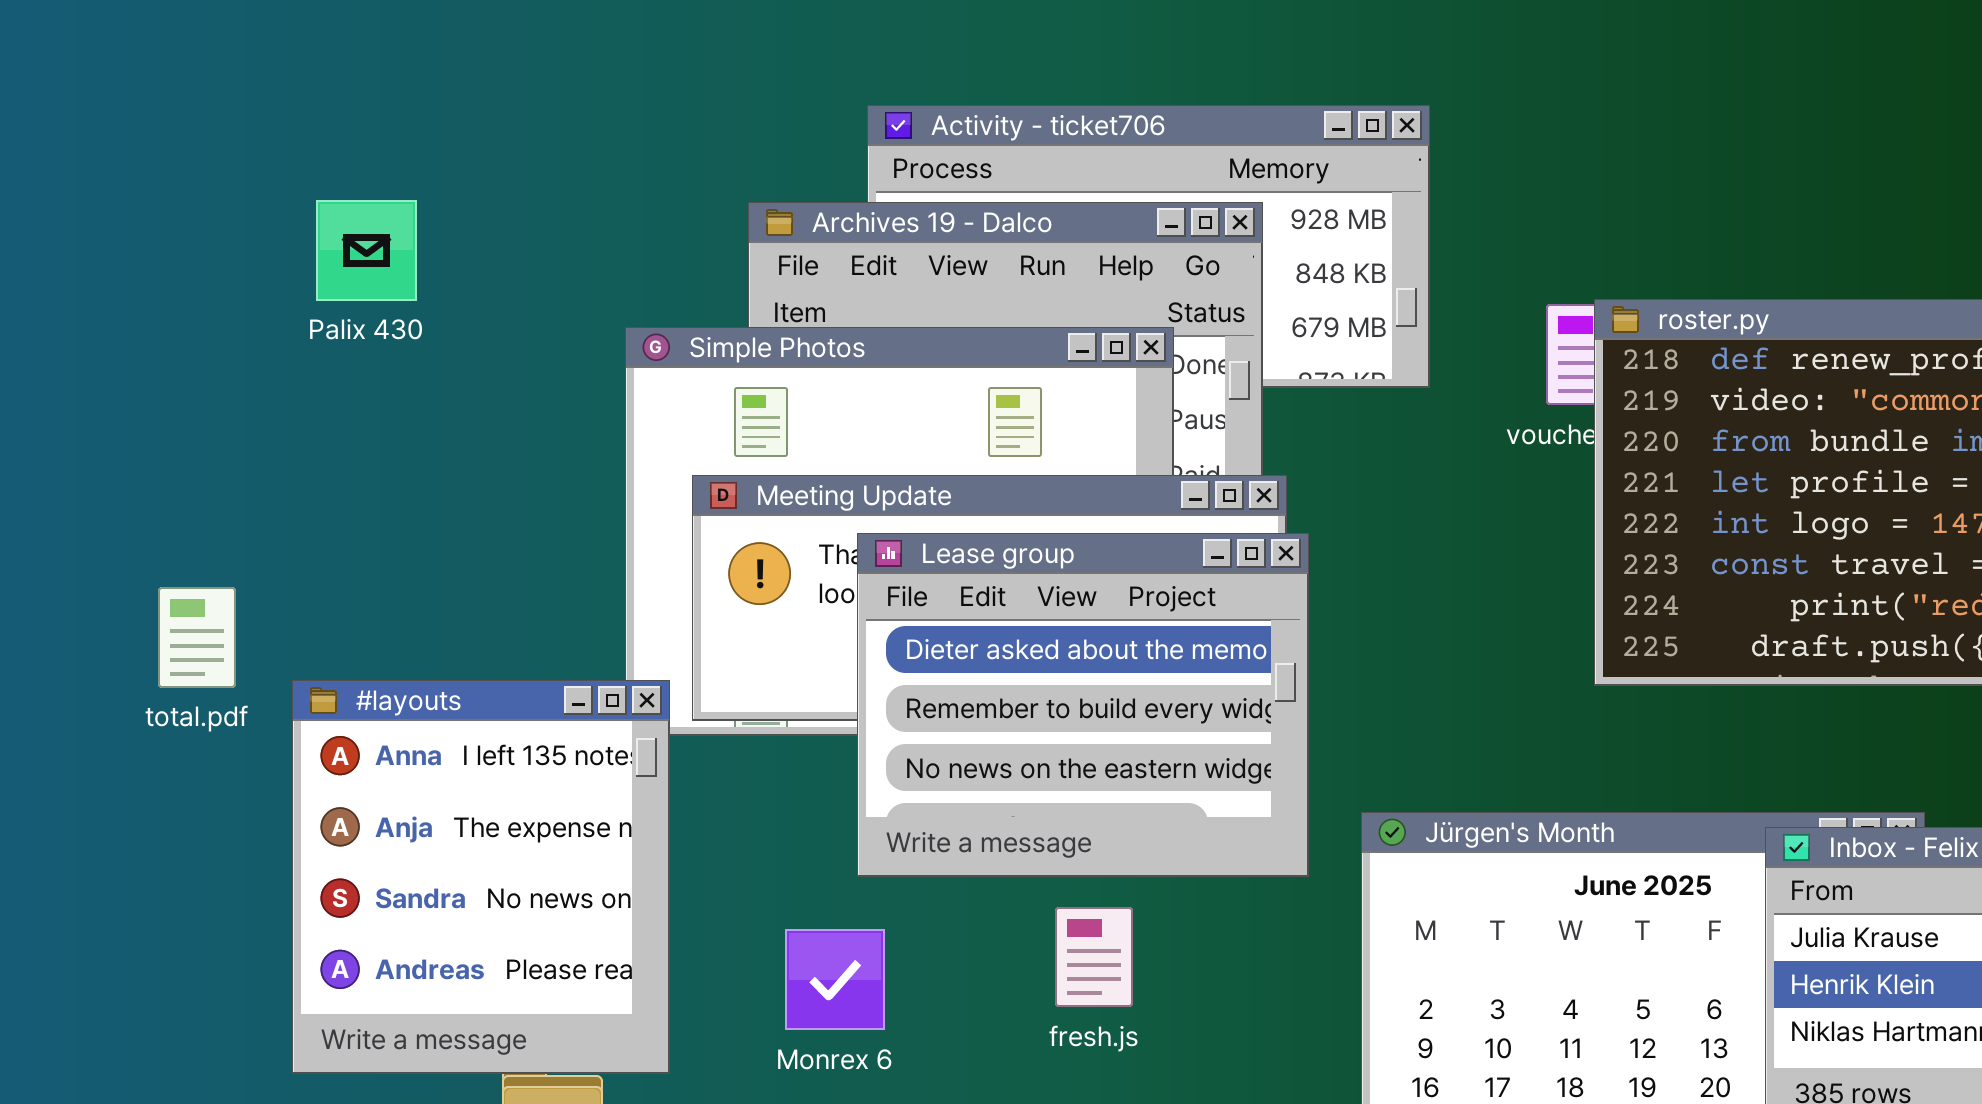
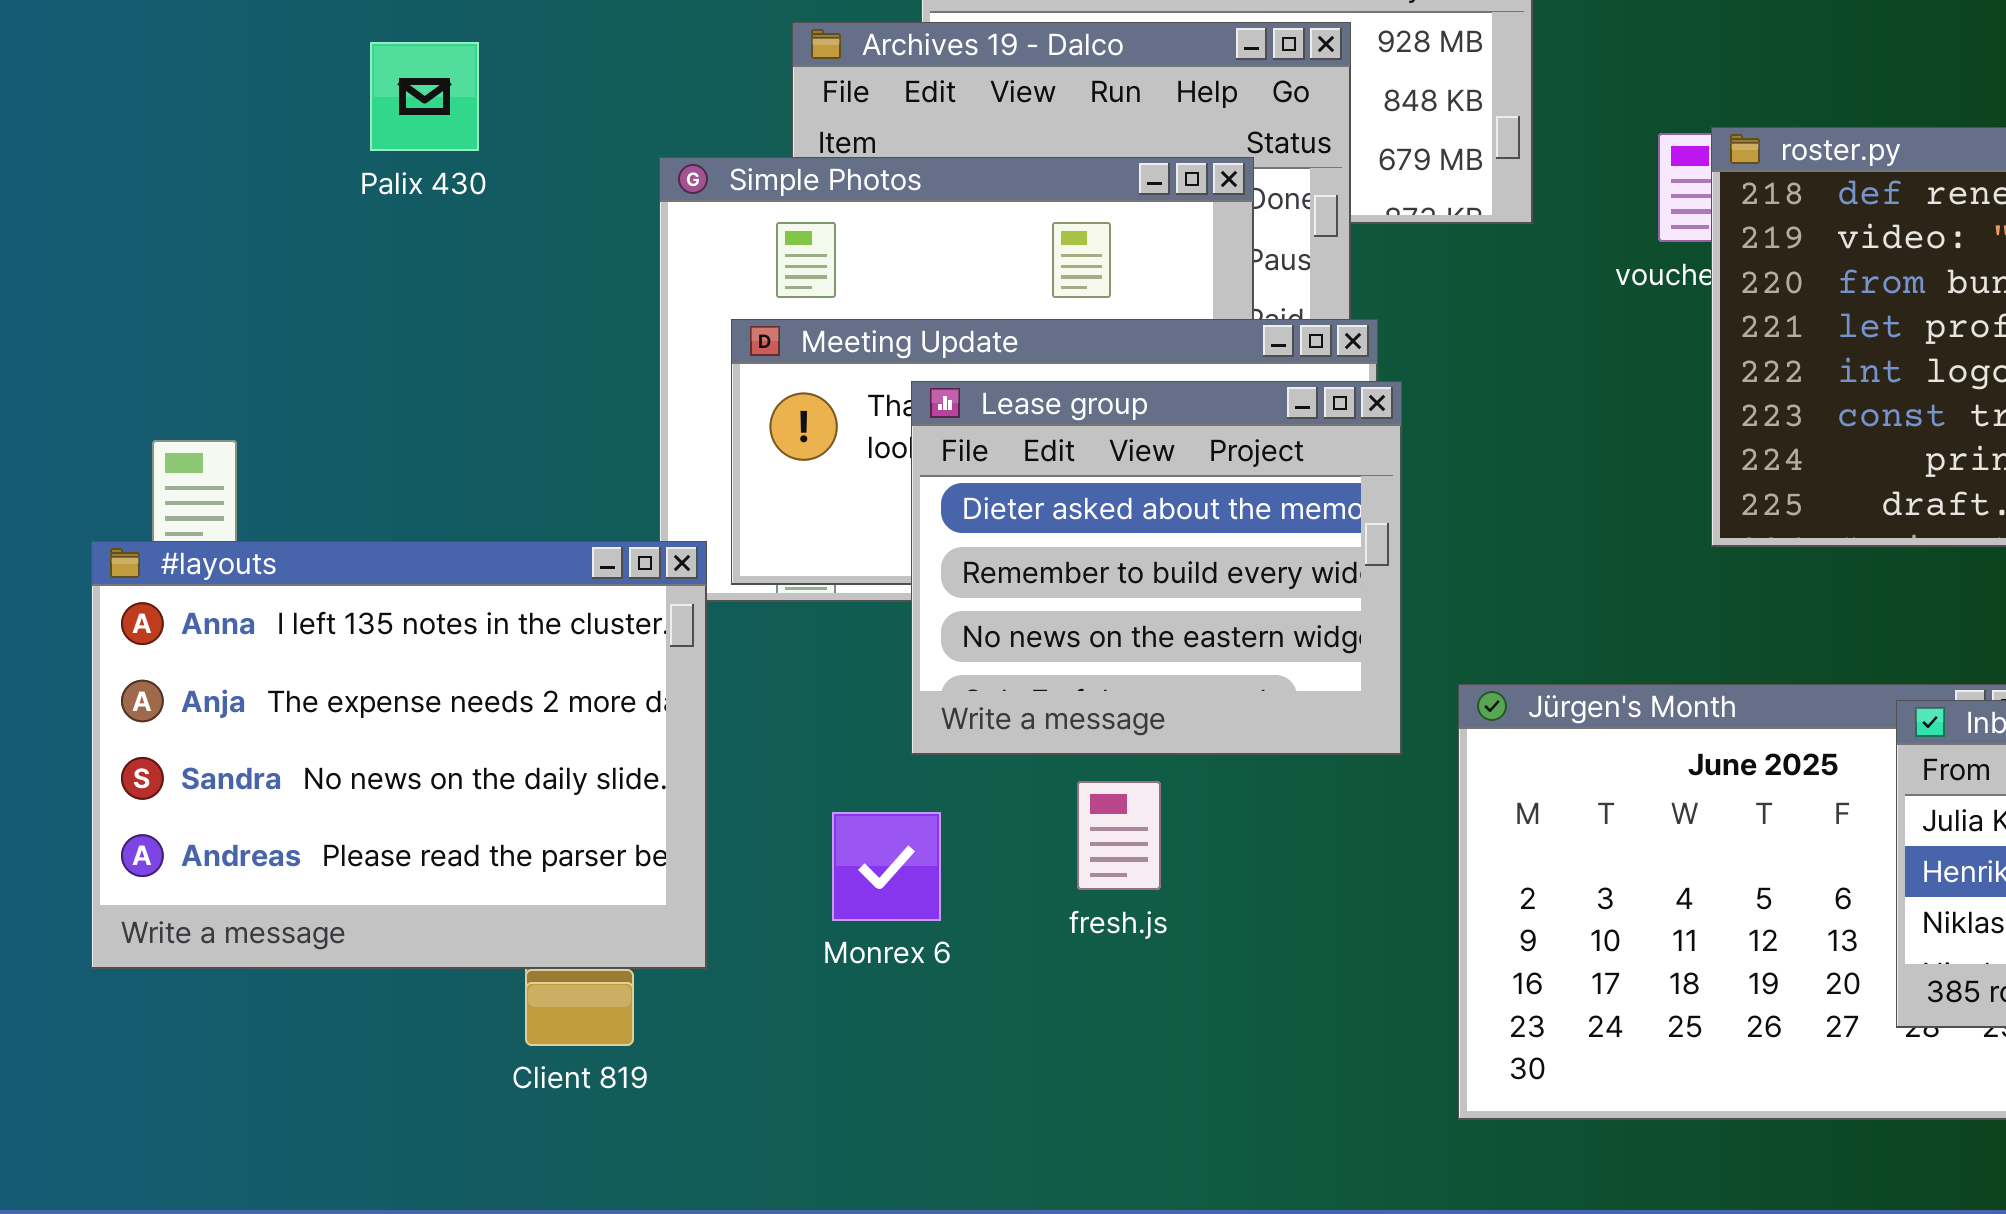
Palix 430: [316,200,417,301] -> [370,42,479,151], moved
#layouts: [292,680,670,1074] -> [91,541,707,969], resized
fresh.js: [1055,907,1133,1007] -> [1077,781,1161,890], moved

